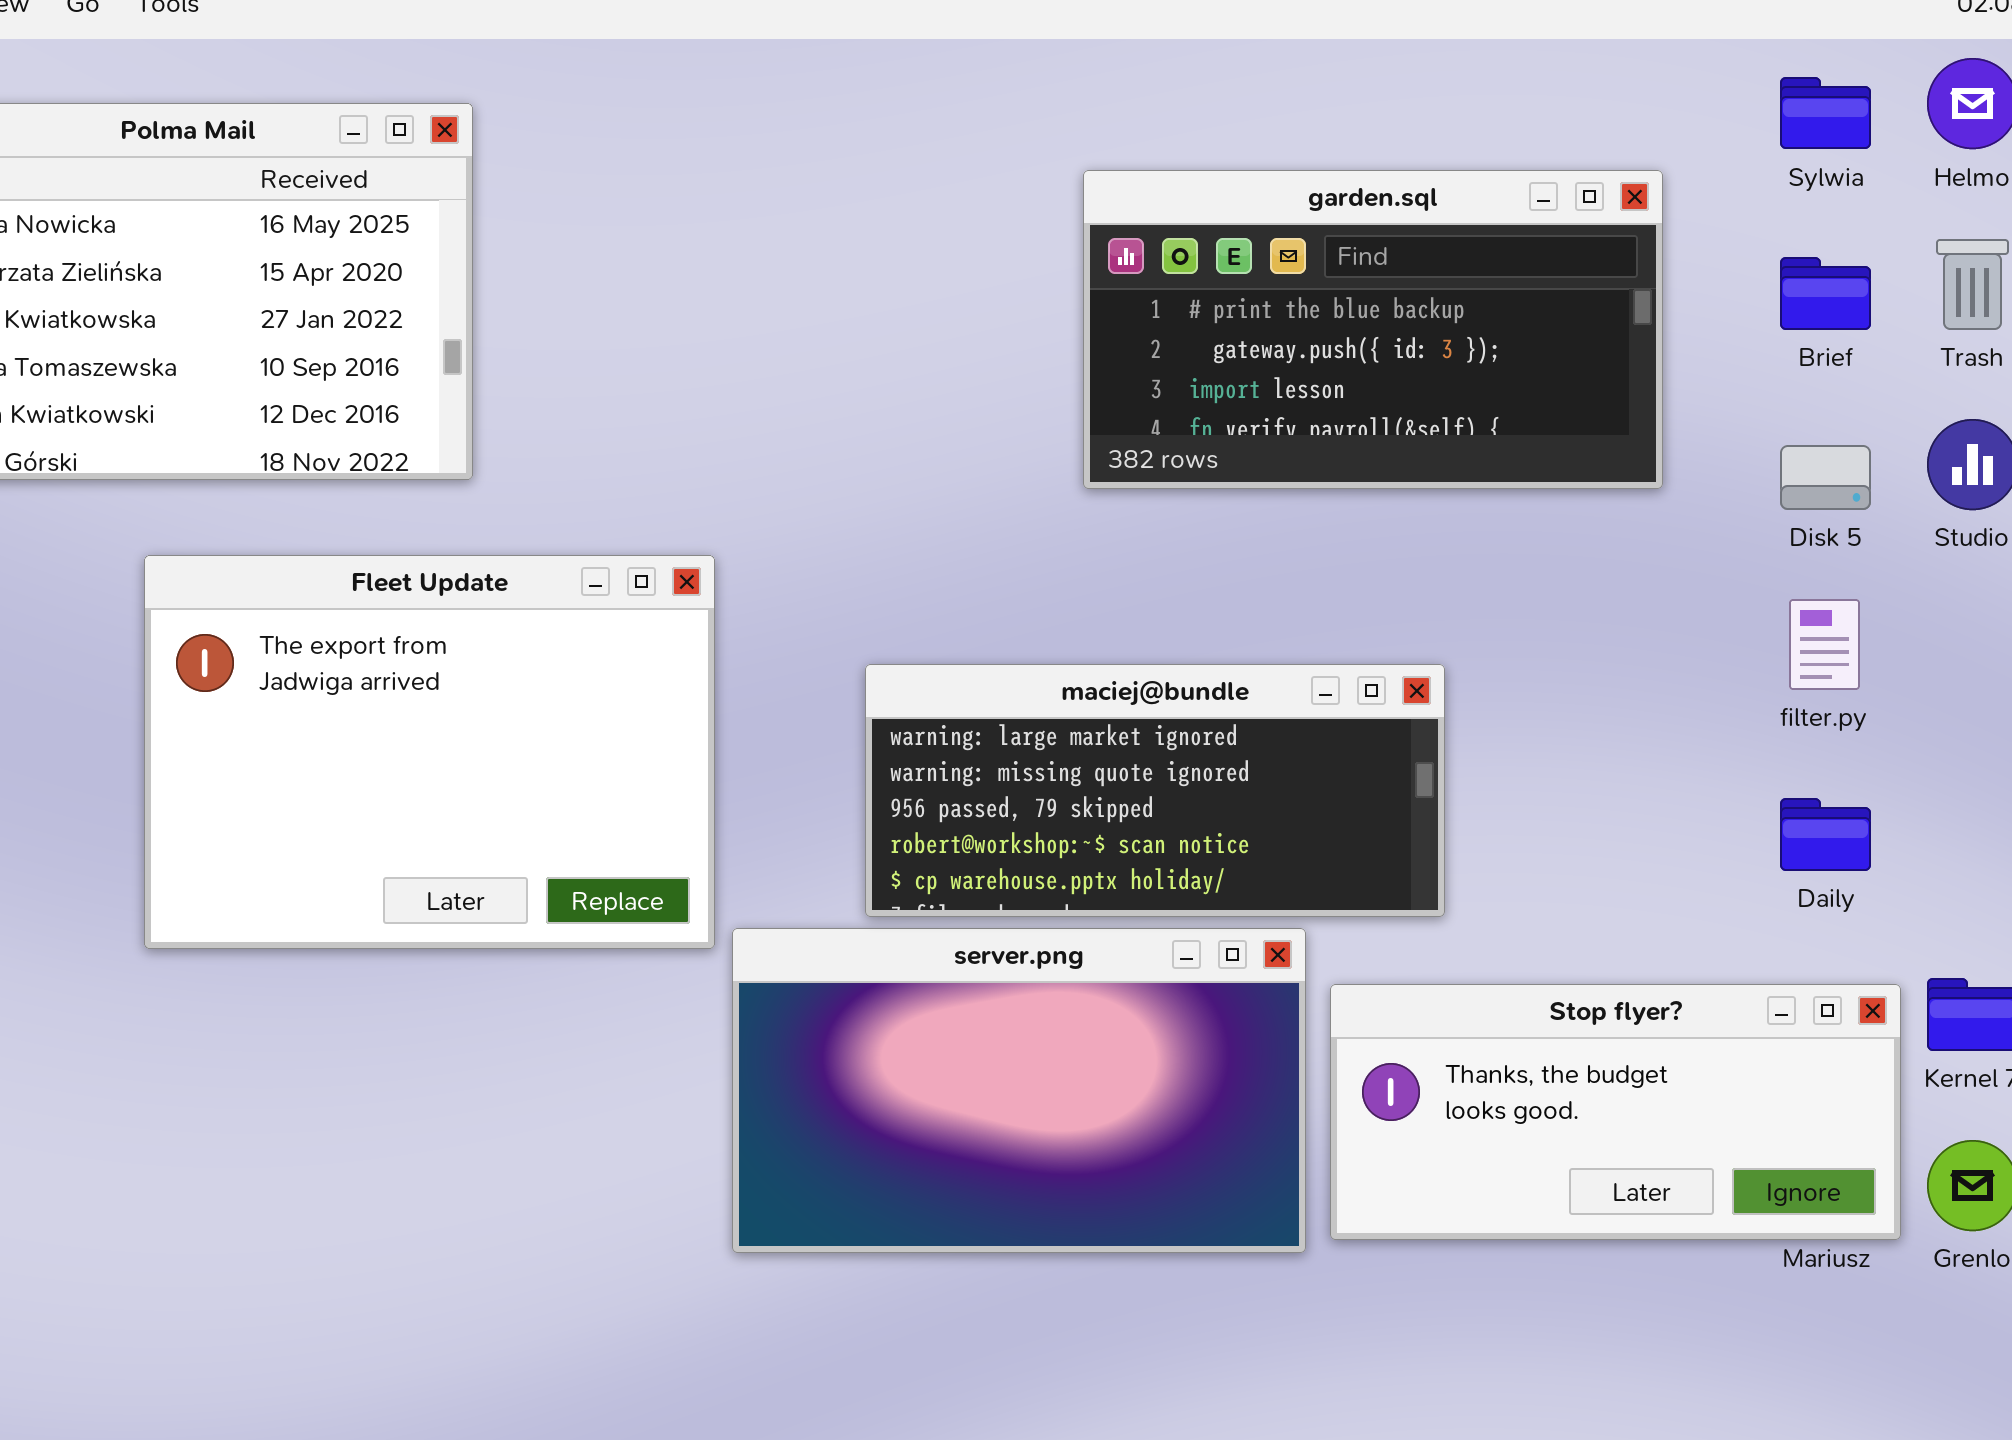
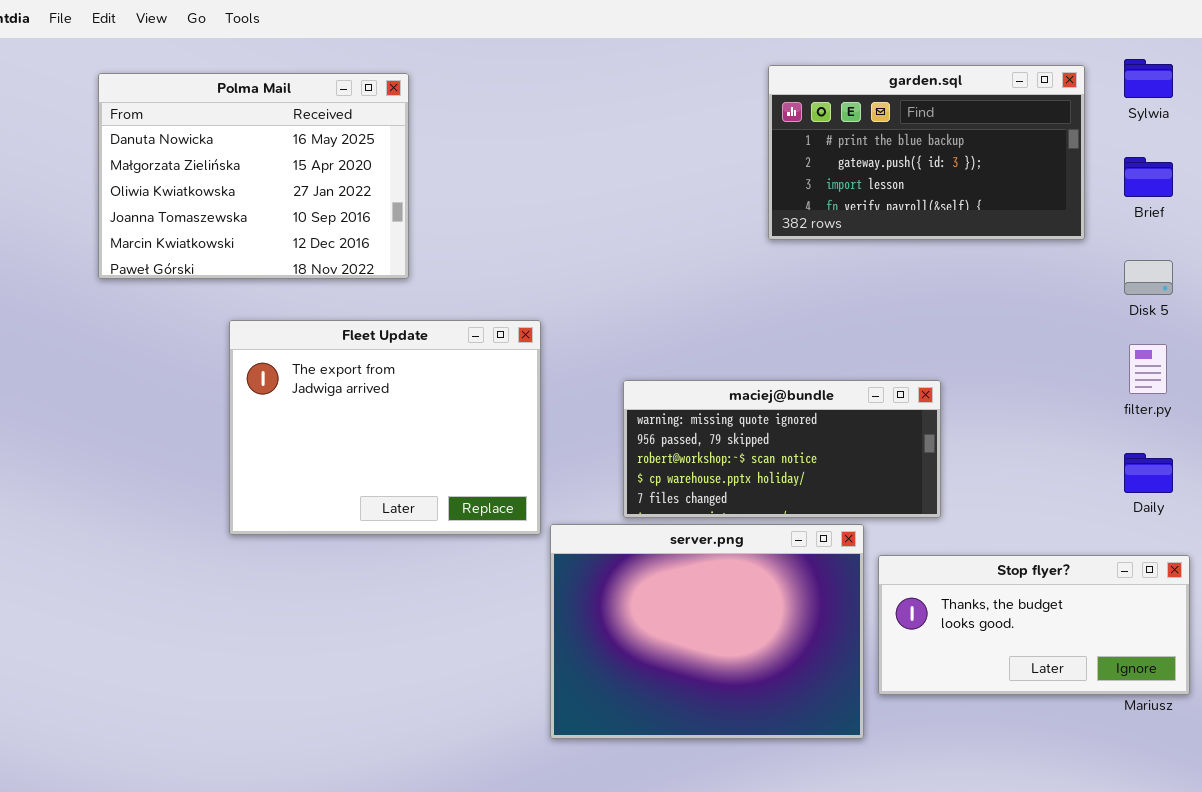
garden.sql: [1083,170,1663,489] -> [768,65,1085,240], moved
maciej@bundle: [865,664,1445,917] -> [623,380,941,518], scrolled down 1 row
server.png: [732,928,1306,1253] -> [550,524,864,739], resized

